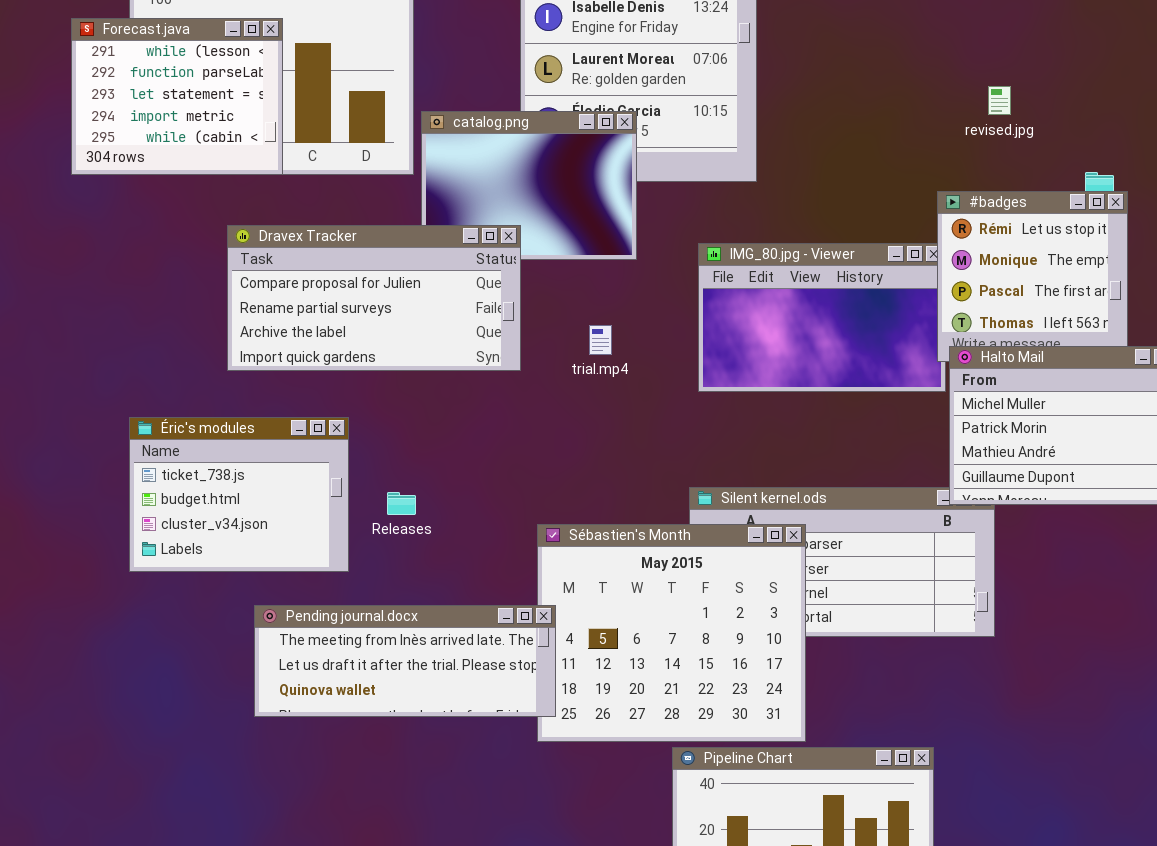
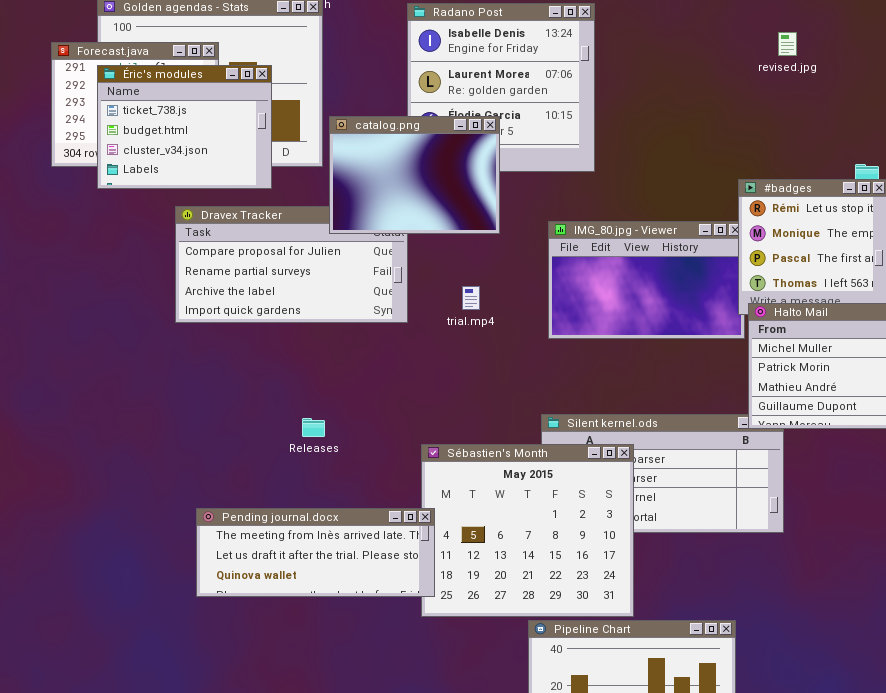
revised.jpg: [988,86,1011,115] -> [778,32,797,56], moved
catalog.png: [421,111,637,260] -> [329,116,500,234], raised
Éric's modules: [129,417,349,572] -> [97,65,272,189], moved

